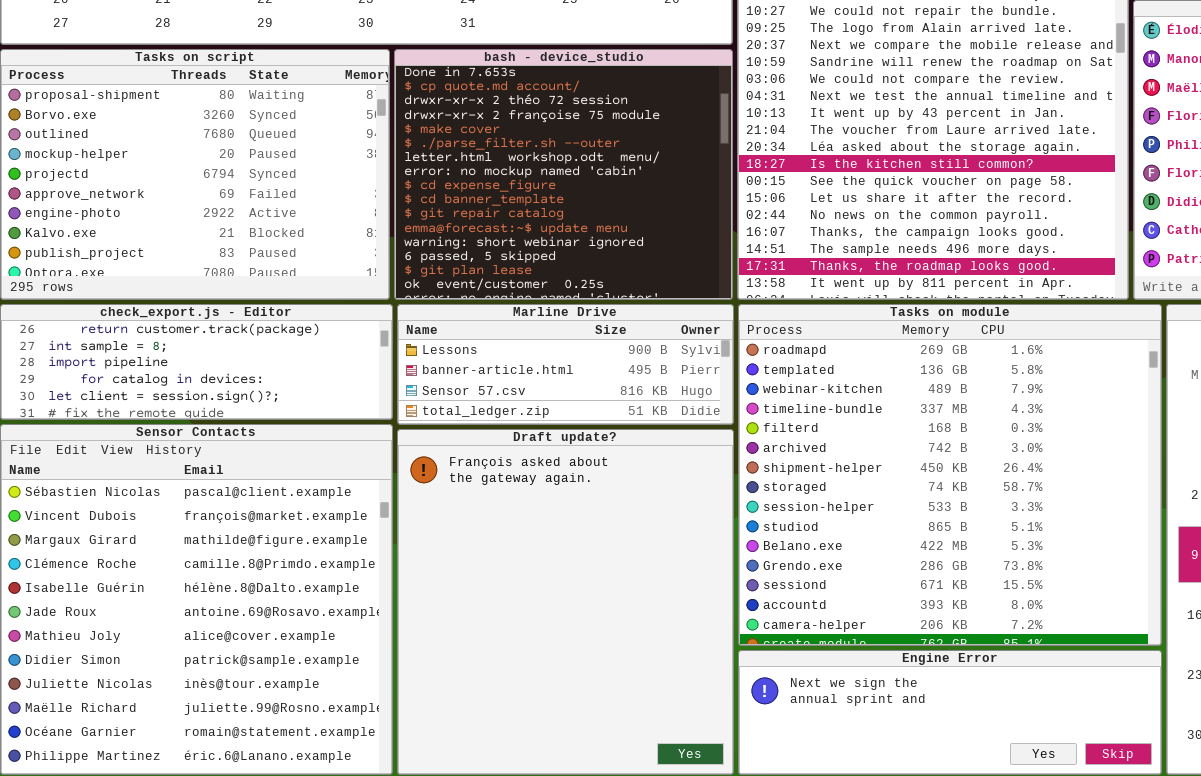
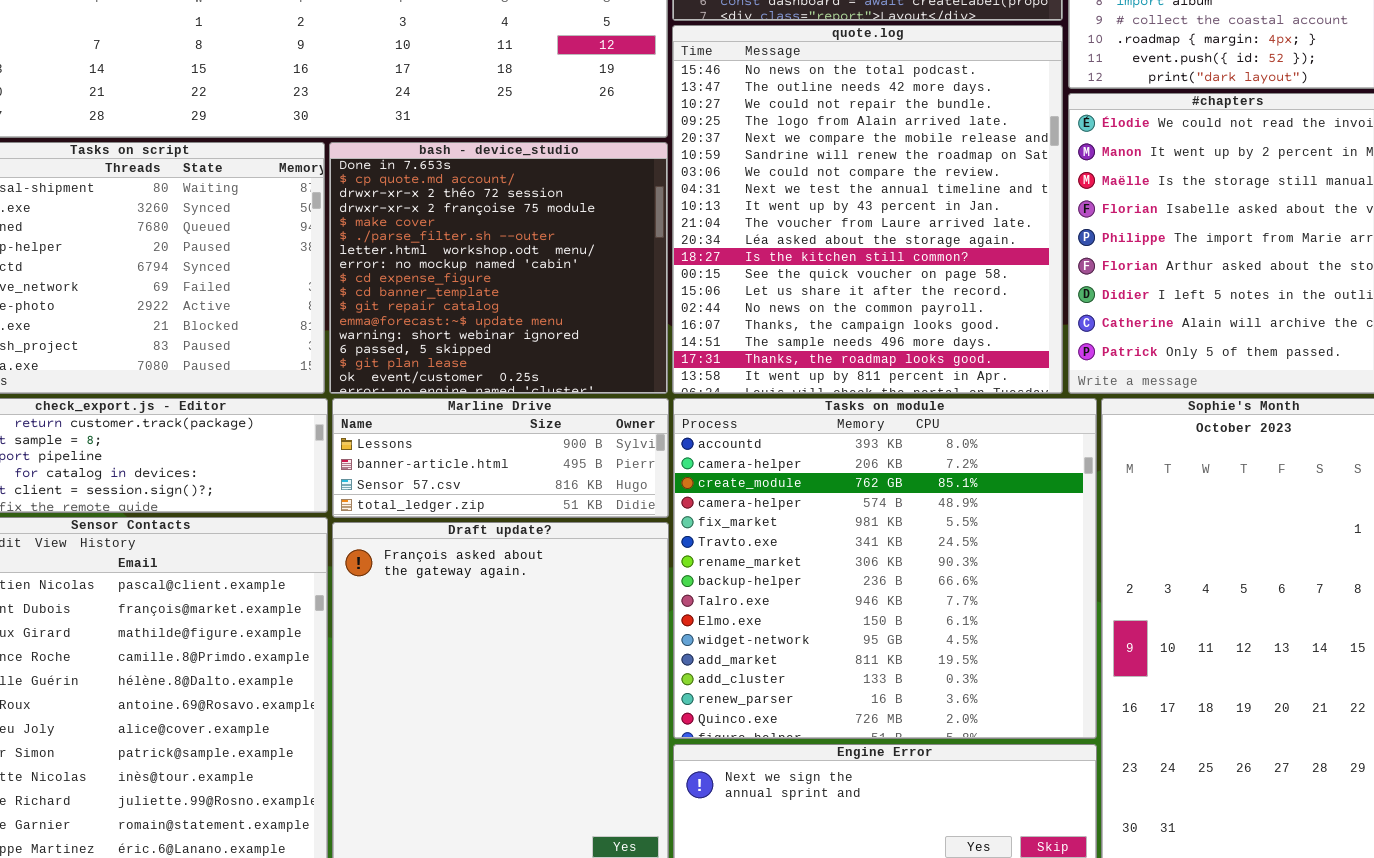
Tasks on module: [738,304,1162,646] -> [673,398,1097,739], scrolled down 13 rows

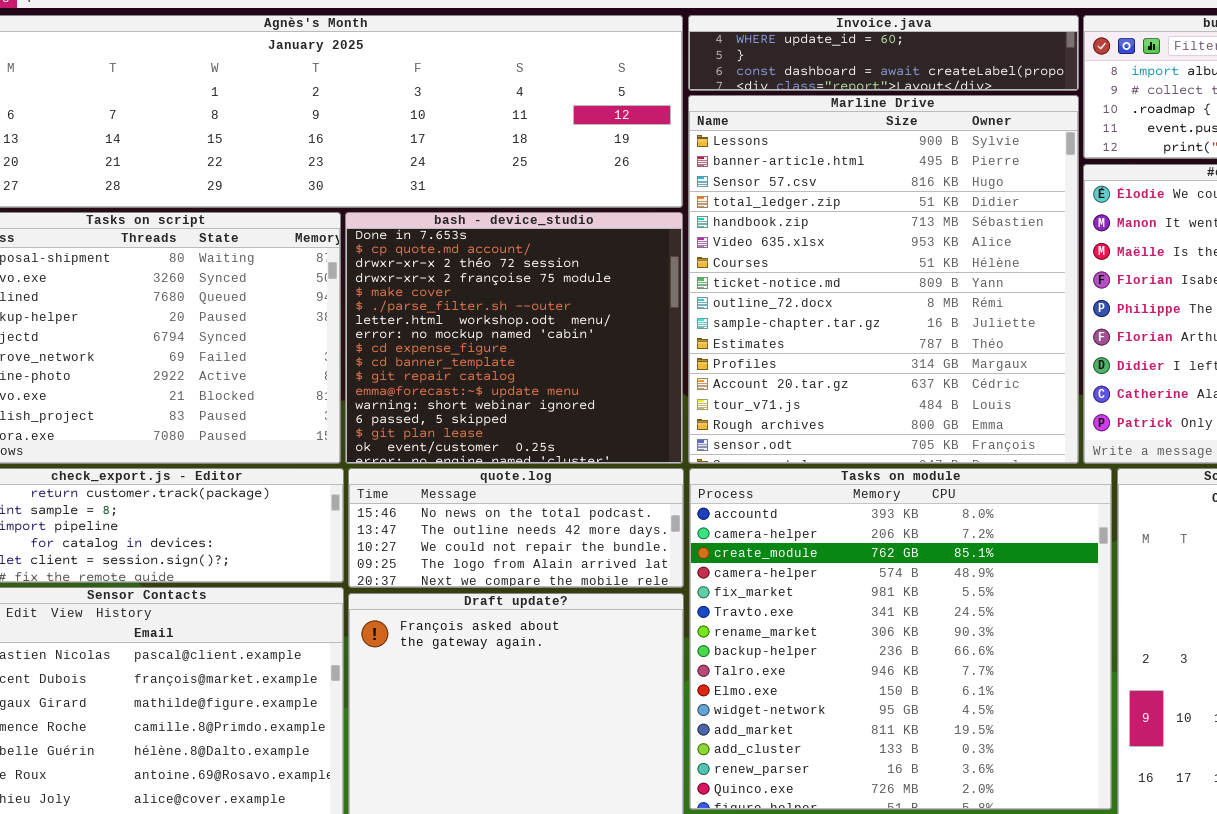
quote.log: [672,25,1063,394] -> [348,468,684,588], moved, resized
Marline Drive: [332,398,669,518] -> [688,95,1079,464], moved, resized

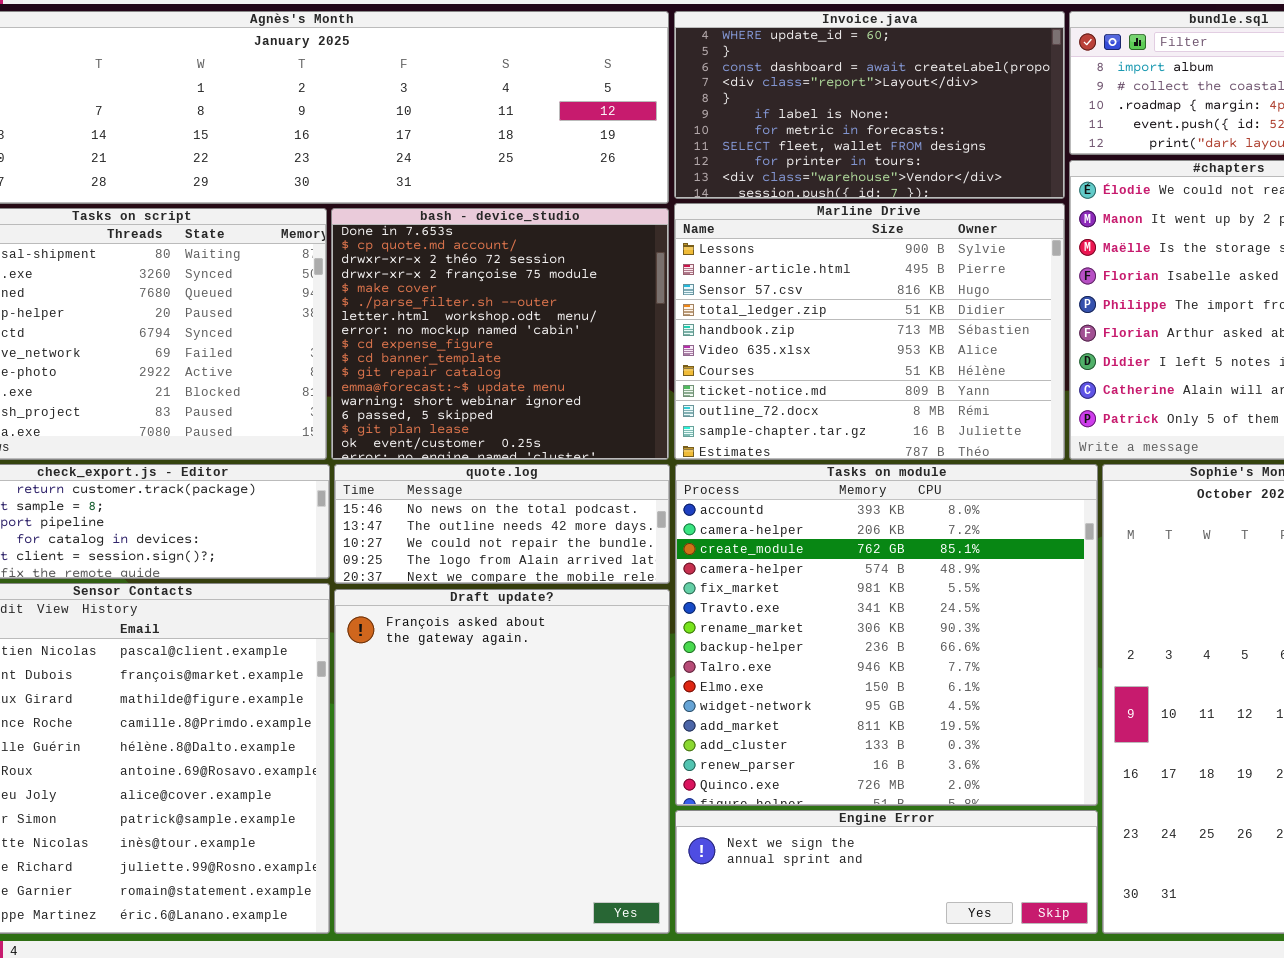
Invoice.java: [688,15,1079,91] -> [674,11,1065,199], resized
Marline Drive: [688,95,1079,464] -> [674,203,1065,460], resized

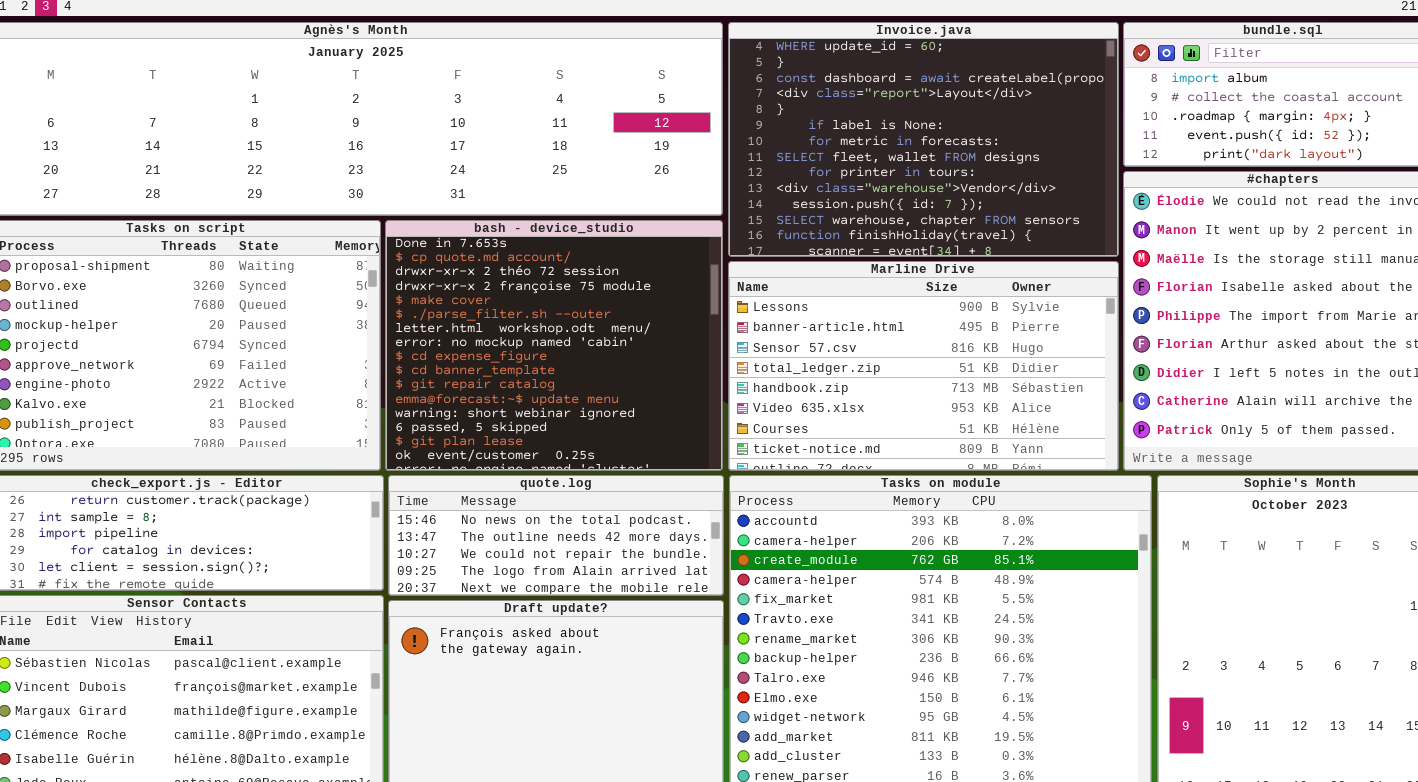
Invoice.java: [674,11,1065,199] -> [728,22,1119,257], resized
Marline Drive: [674,203,1065,460] -> [728,261,1119,471], resized

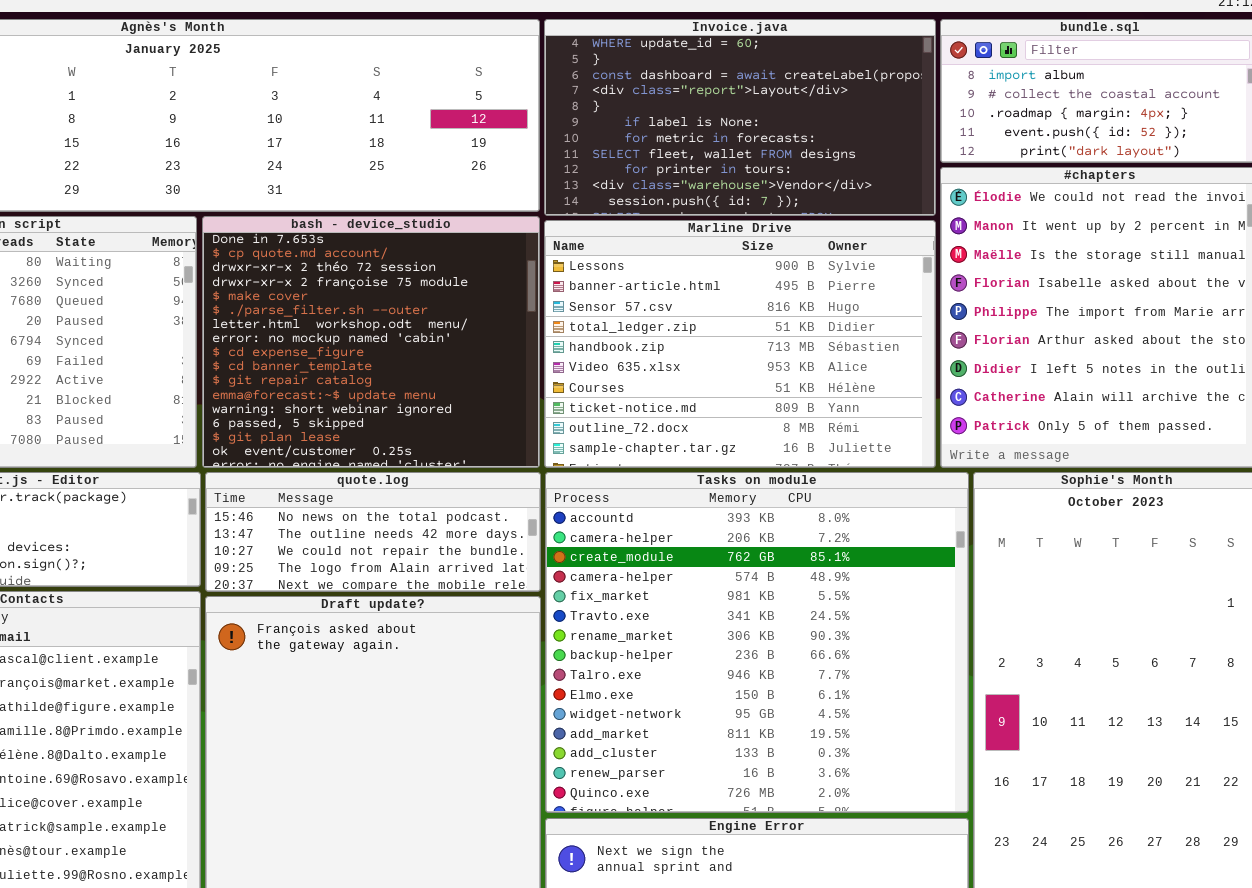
Invoice.java: [728,22,1119,257] -> [544,19,936,216], resized
Marline Drive: [728,261,1119,471] -> [544,220,936,468], resized

